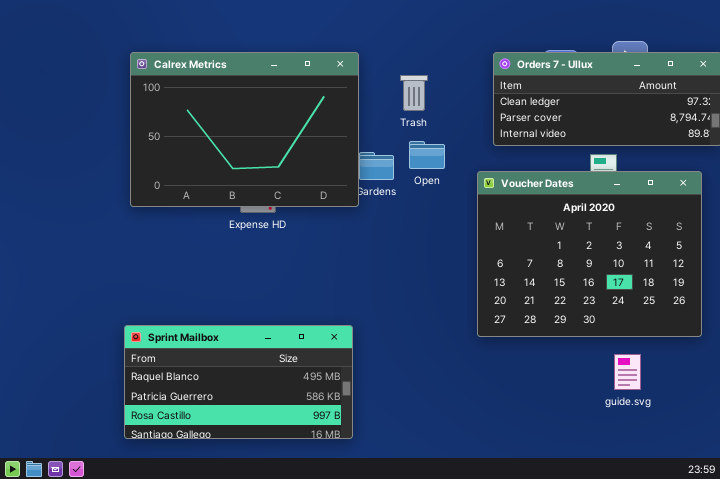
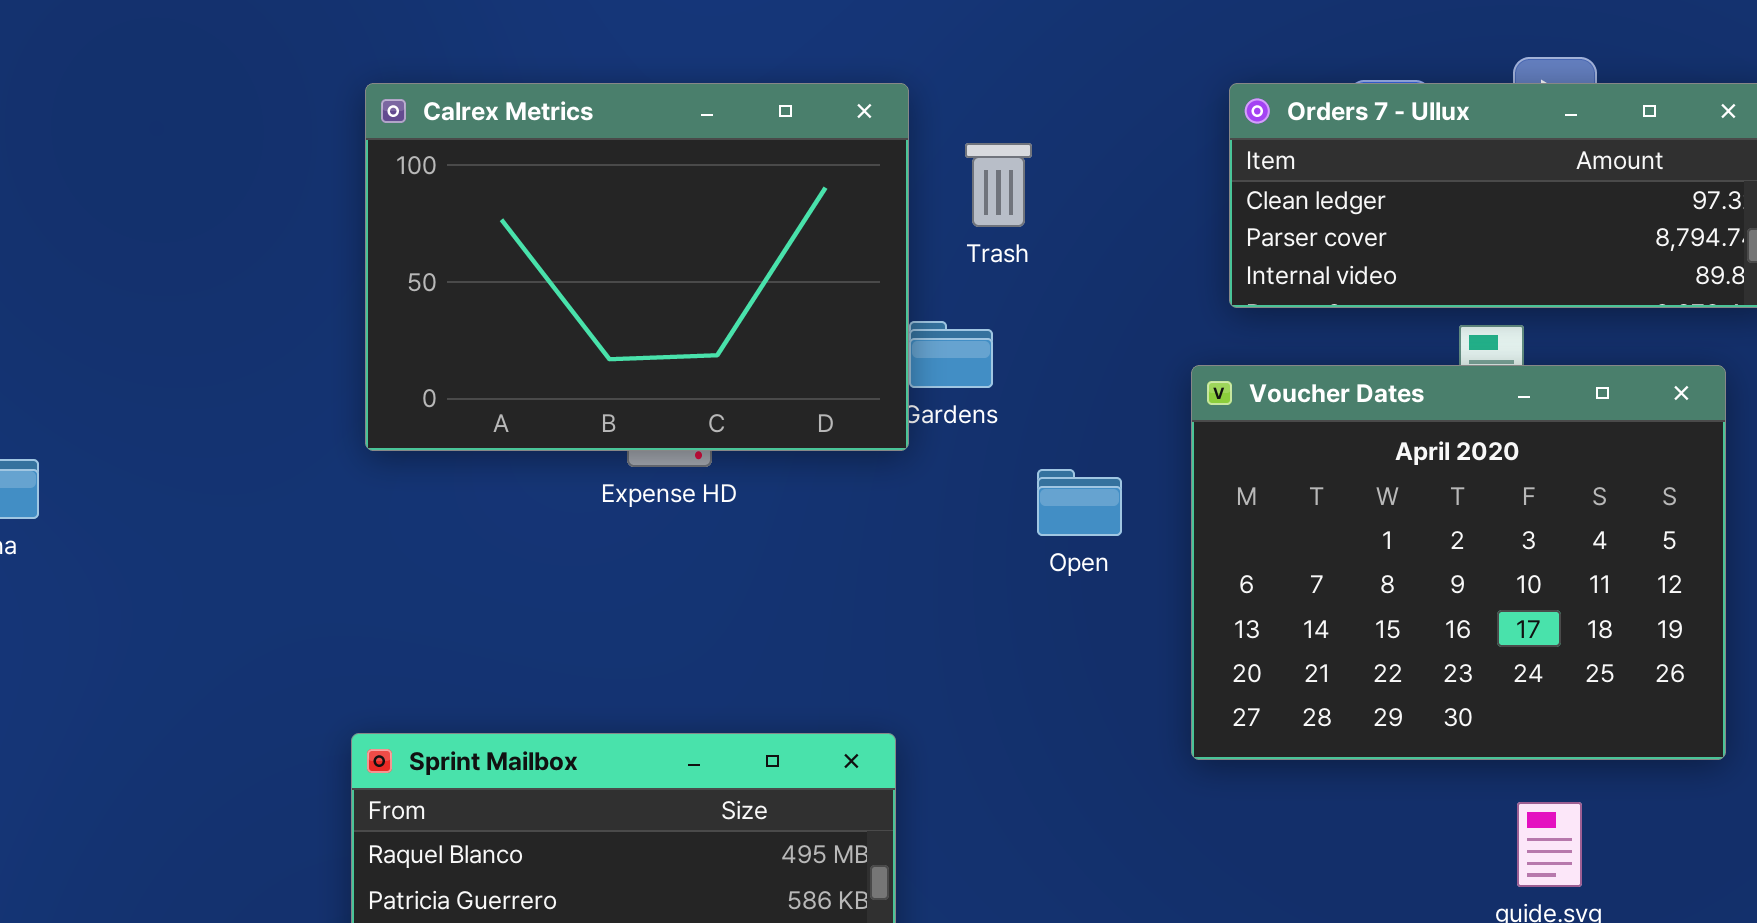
Trash: [400,75,428,111] -> [965,143,1032,227], moved
Open: [409,141,445,169] -> [1037,469,1122,536], moved

